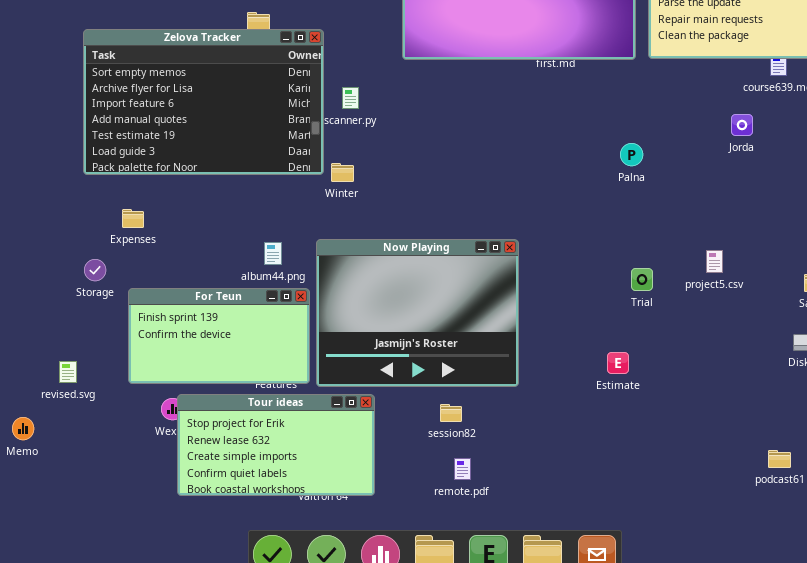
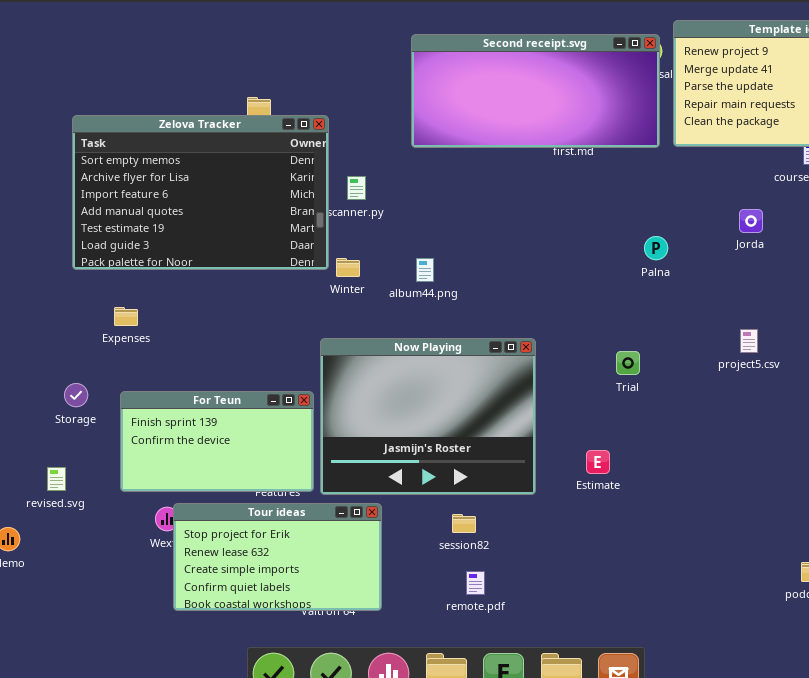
Jorda: [731,114,753,136] -> [739,209,763,233], moved
album44.png: [264,242,282,265] -> [416,258,434,282], moved
project5.csv: [706,250,723,273] -> [740,329,758,353], moved
Storage: [84,259,106,281] -> [64,383,88,407], moved
Trial: [631,268,653,291] -> [616,351,640,375], moved
Estimate: [607,352,629,374] -> [586,450,610,474], moved

